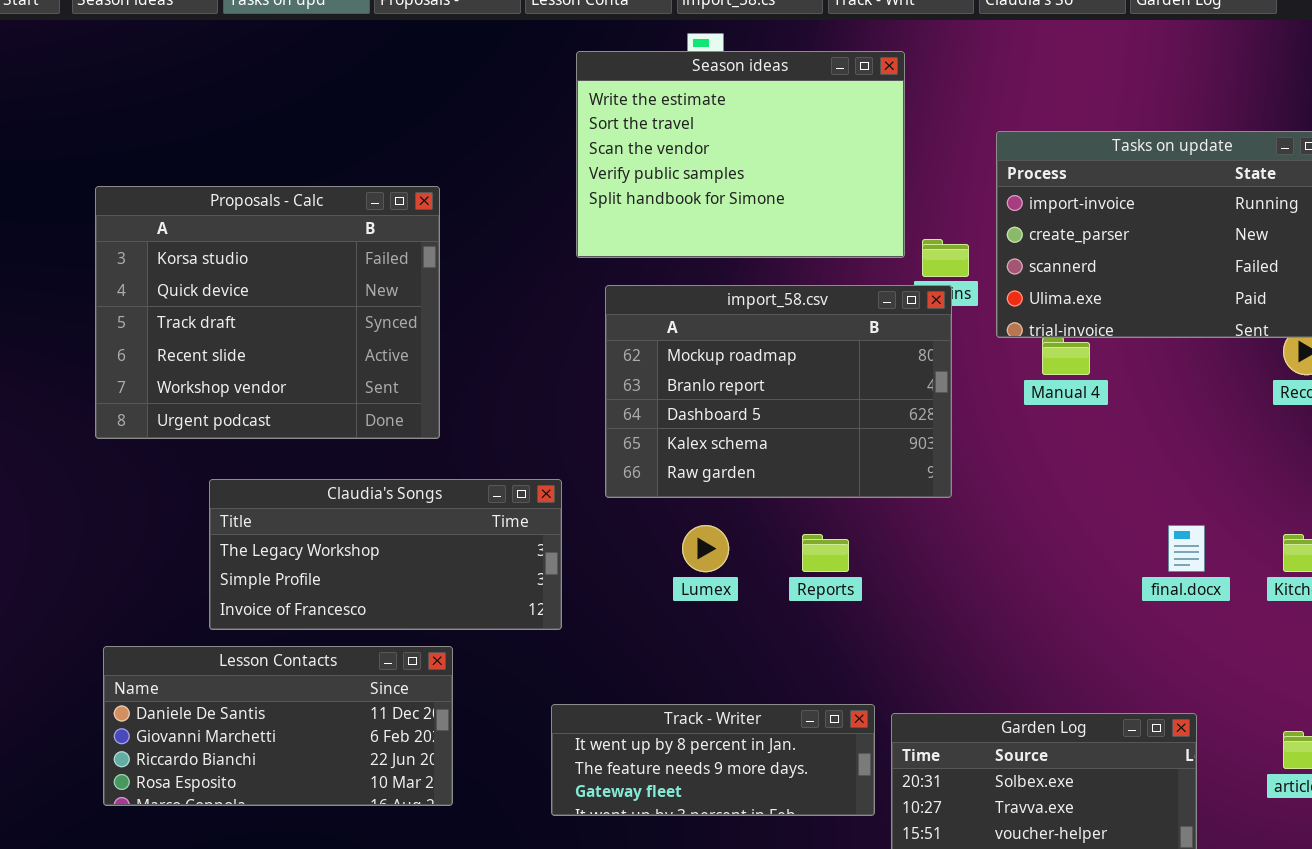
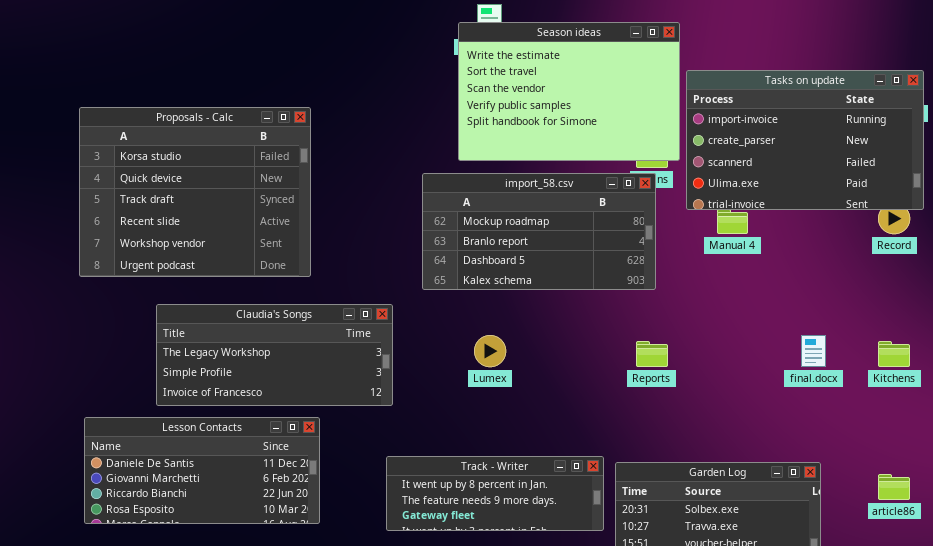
Season ideas: [576,51,905,258] -> [458,22,680,161], moved
import_58.csv: [605,285,952,498] -> [422,173,656,290], resized
Reports: [802,534,849,572] -> [636,341,668,367], moved

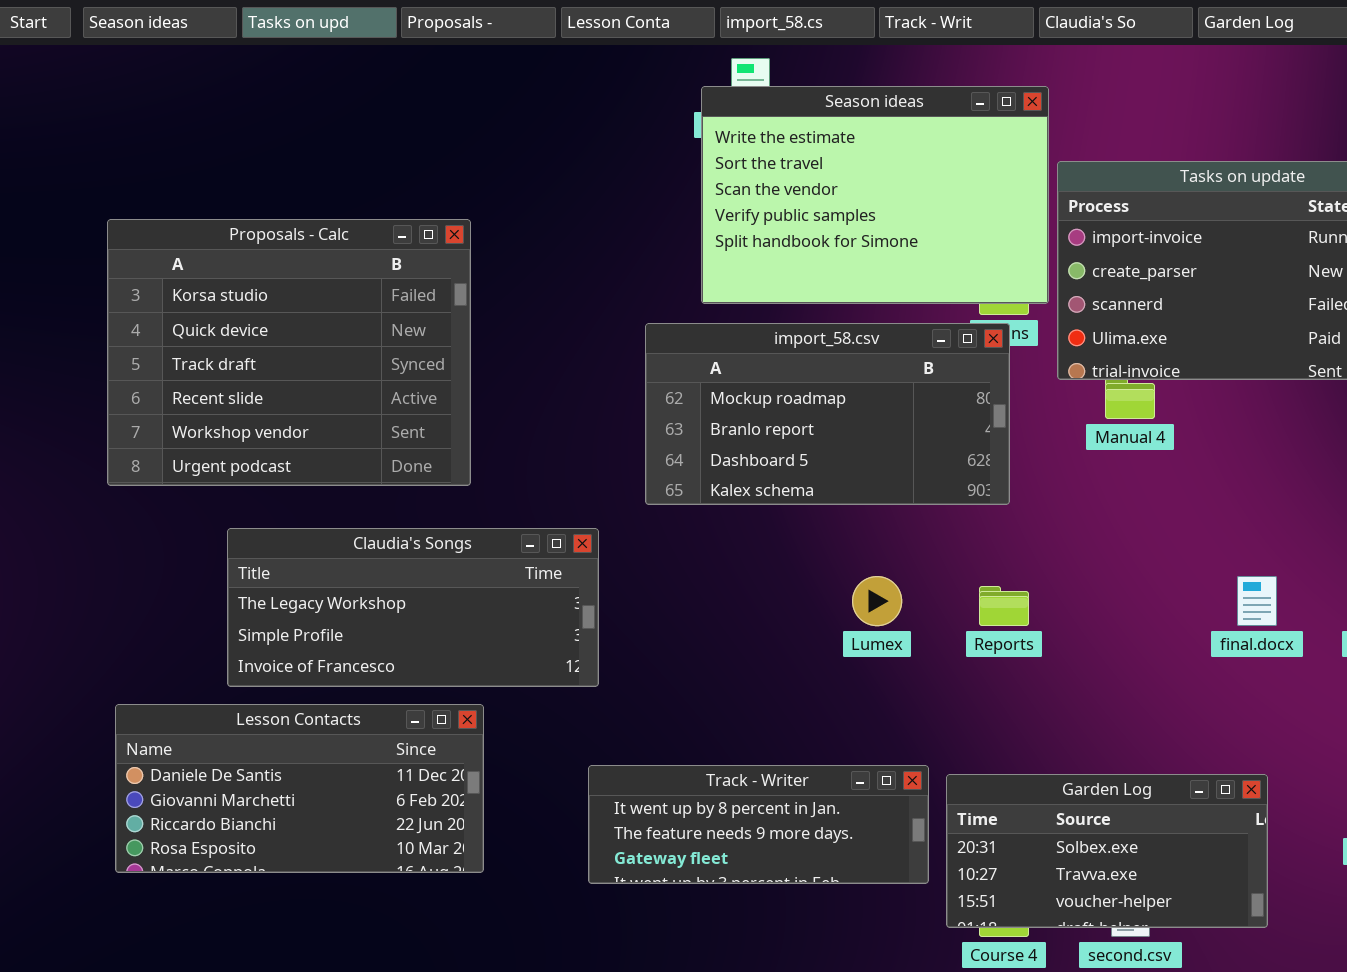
Lumex: [474,335,506,367] -> [852,576,902,626], moved

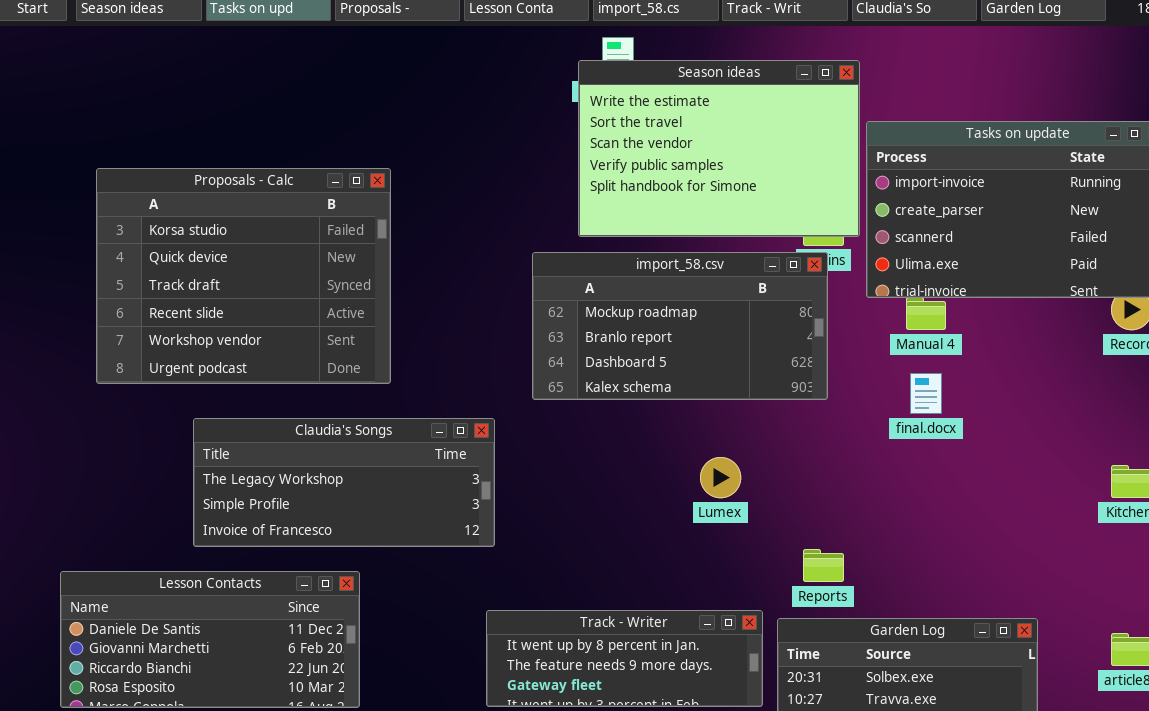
final.docx: [1237,576,1277,626] -> [910,373,942,414], moved
Reports: [979,586,1029,626] -> [803,549,844,582], moved
Lesson Contacts: [115,704,484,873] -> [60,571,360,708], moved

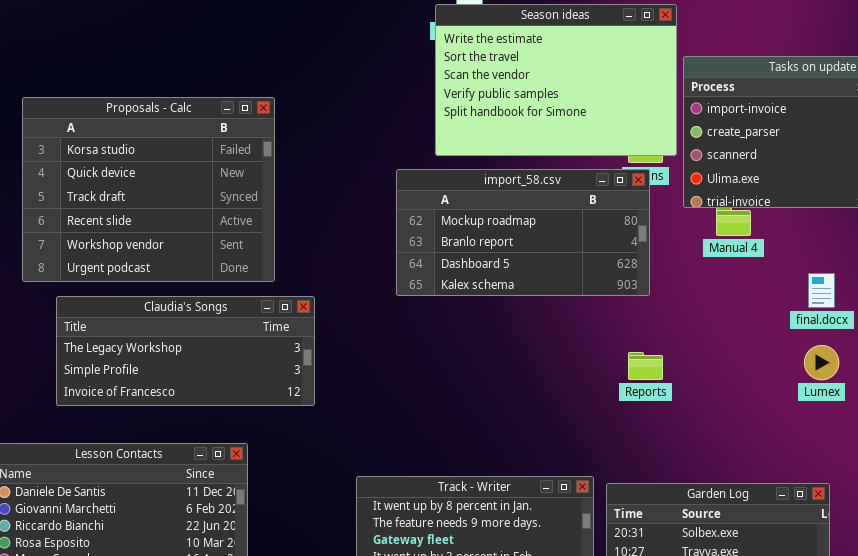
final.docx: [910,373,942,414] -> [808,273,835,308], moved
Claudia's Songs: [193,418,495,547] -> [56,296,315,406], moved
Lumex: [700,457,741,498] -> [804,345,839,380], moved
Reports: [803,549,844,582] -> [628,352,663,380], moved

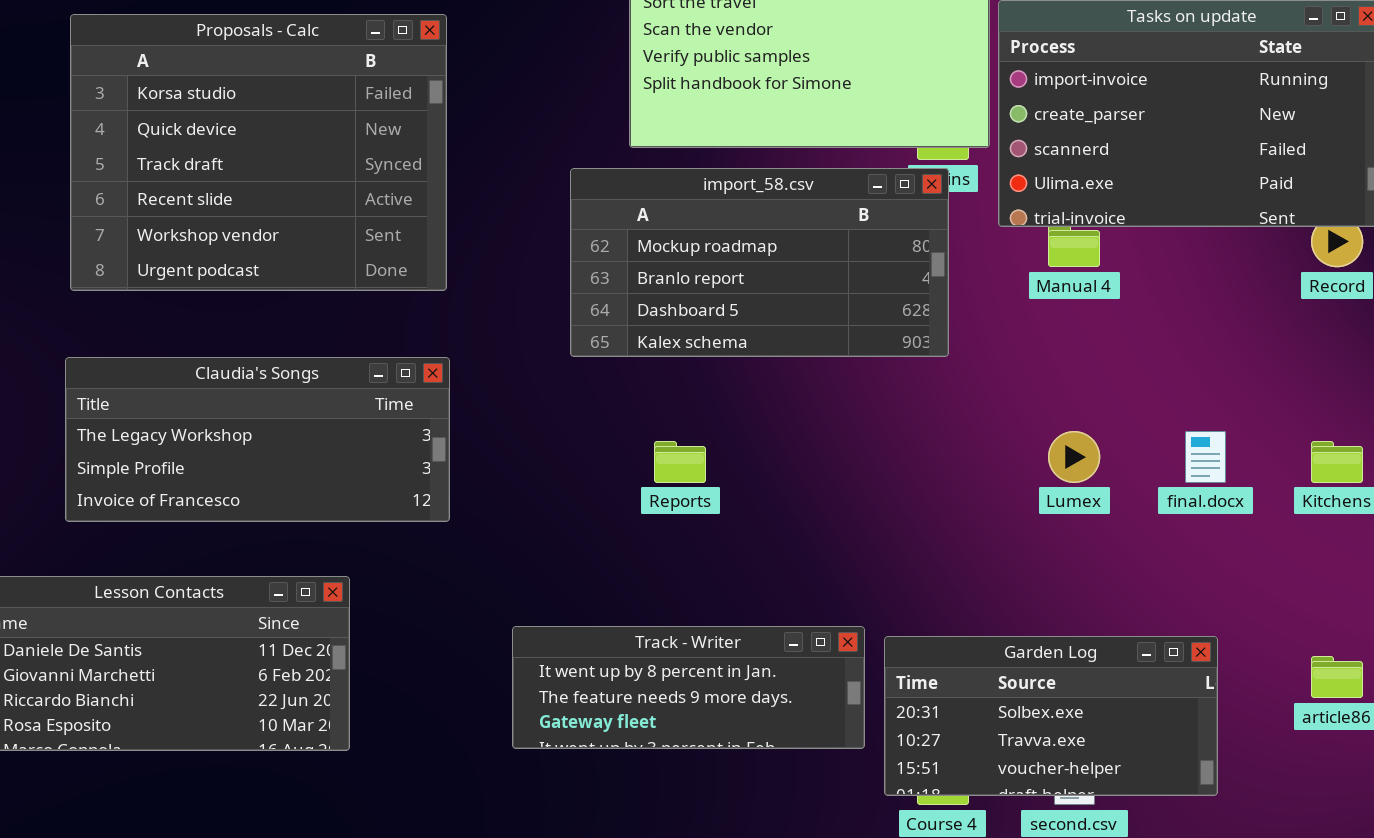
Proposals - Calc: [22,97,275,282] -> [70,14,447,291], moved
final.docx: [808,273,835,308] -> [1185,431,1226,483], moved
Lumex: [804,345,839,380] -> [1048,431,1100,483], moved
Reports: [628,352,663,380] -> [654,441,706,483], moved

